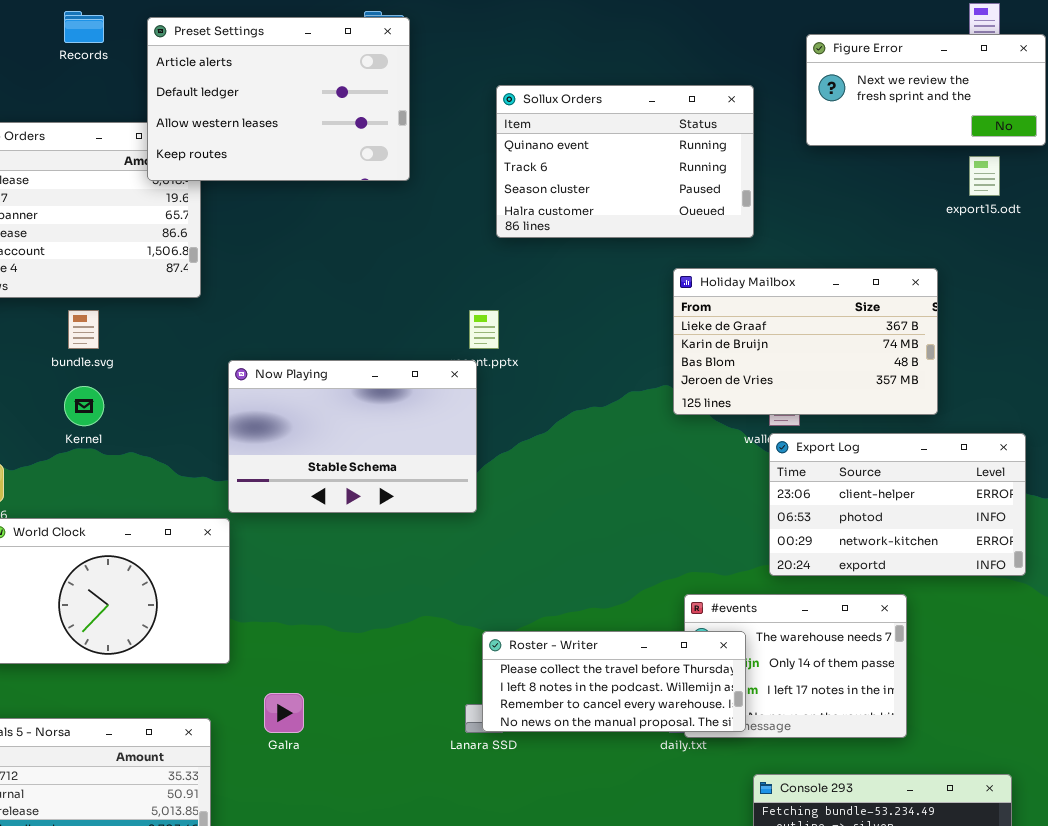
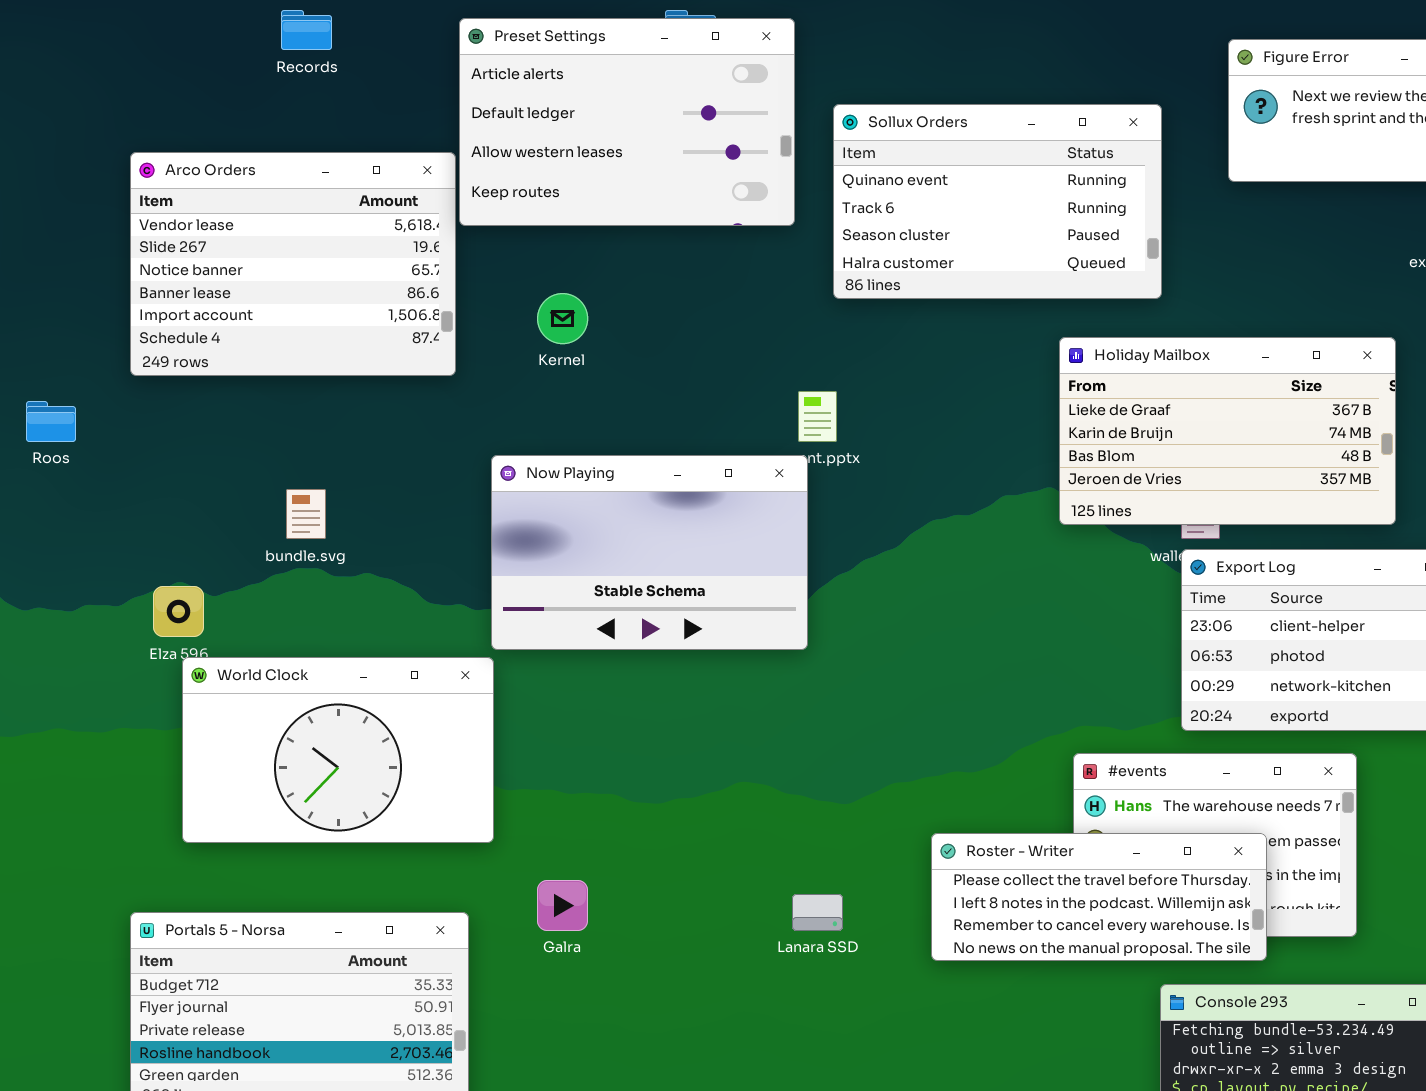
Preset Settings: [147,17,410,181] -> [459,18,795,226], moved
bundle.svg: [68,310,99,349] -> [286,489,326,539], moved
Kernel: [64,386,104,426] -> [537,293,588,344], moved
Roster - Writer: [482,631,746,732] -> [931,833,1267,961], moved

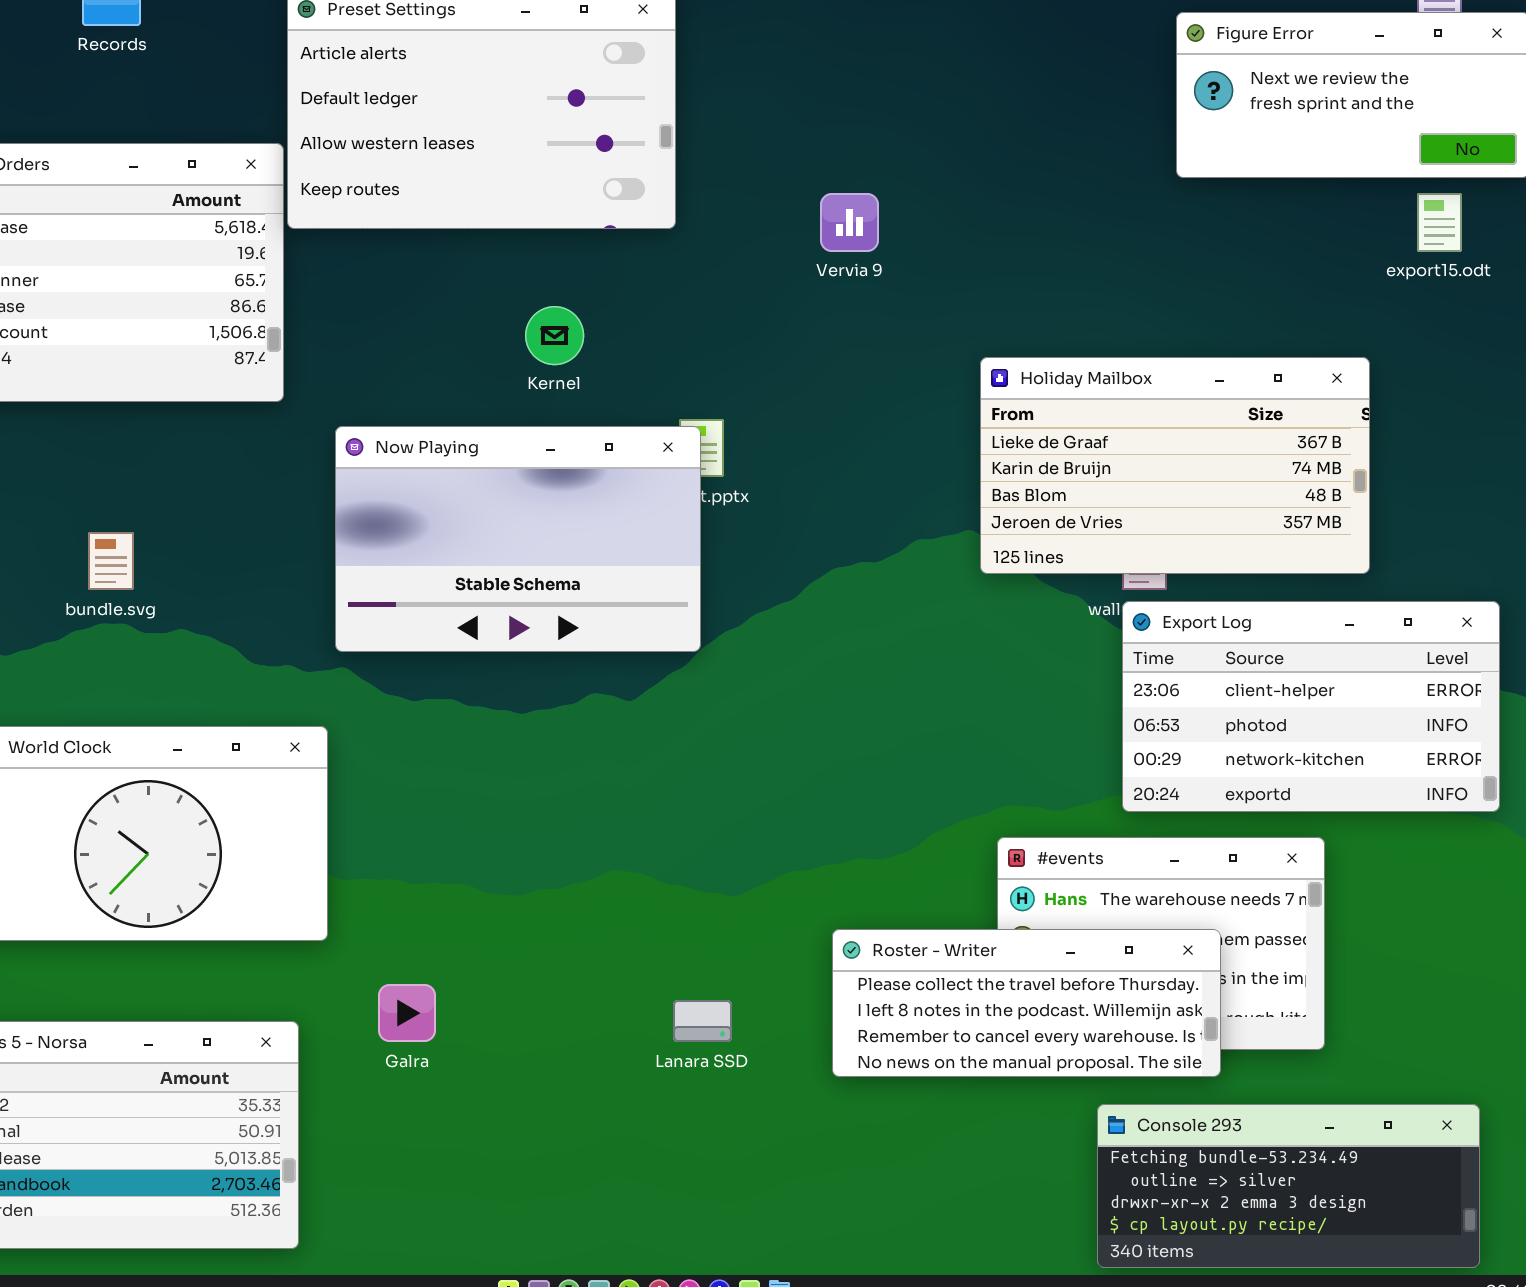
Sollux Orders: [833,104,1162,299] -> none, closed
Kernel: [537,293,588,344] -> [525,306,584,365], moved
Now Playing: [491,455,808,650] -> [335,426,701,652], moved

